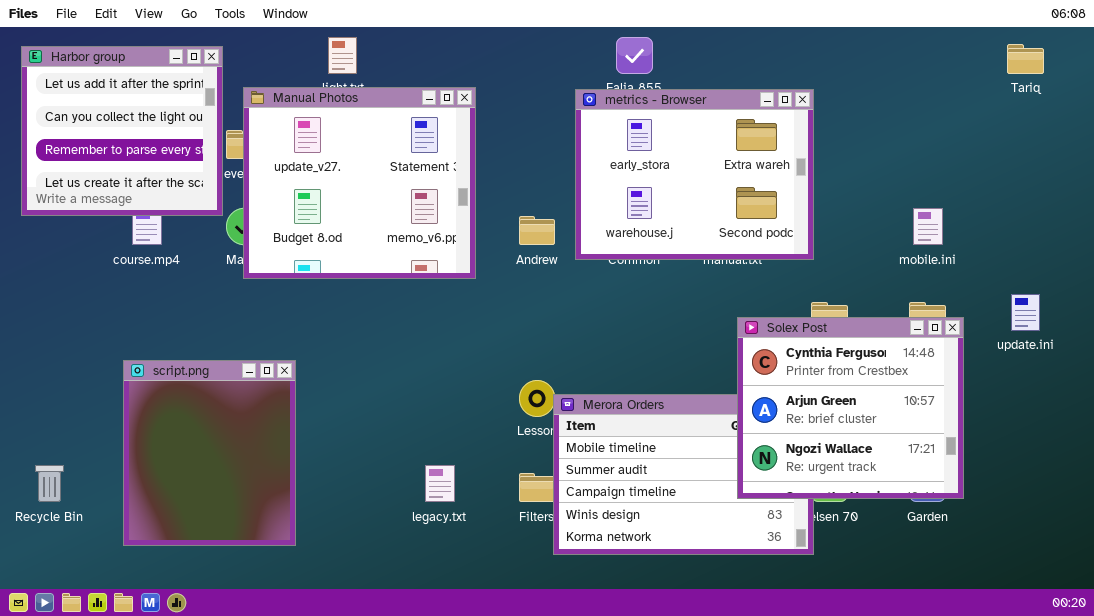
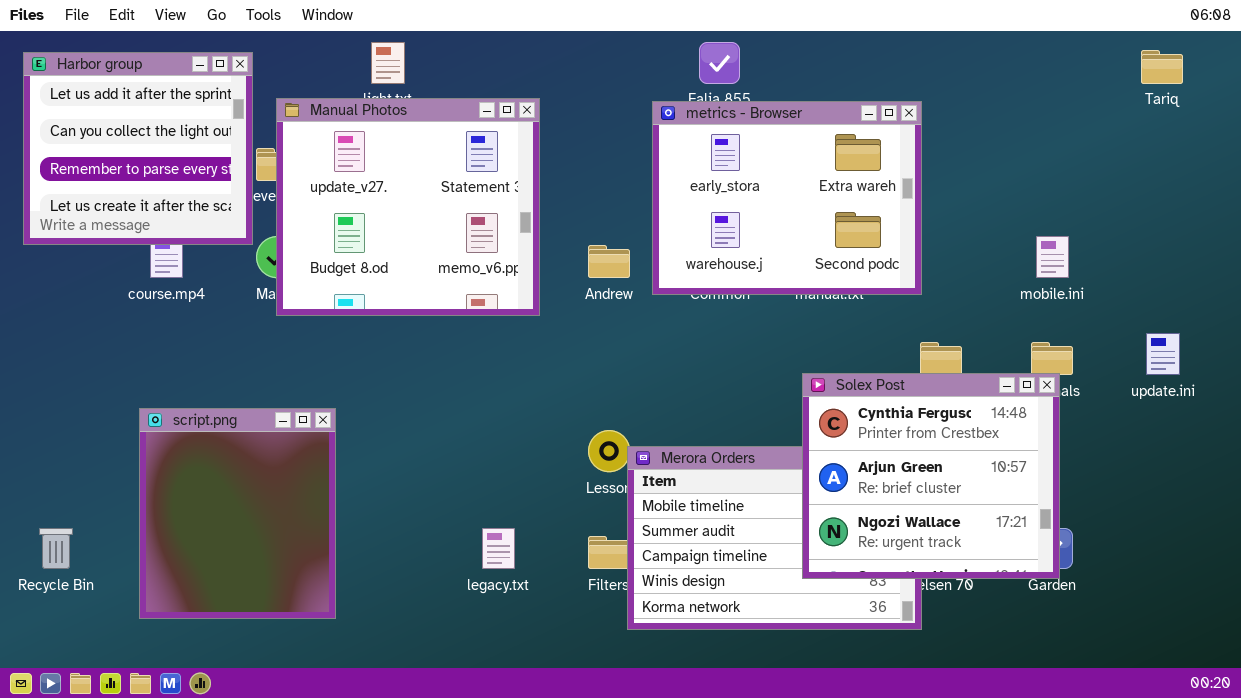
Solex Post: [737,317,964,499] -> [802,373,1060,579], moved

